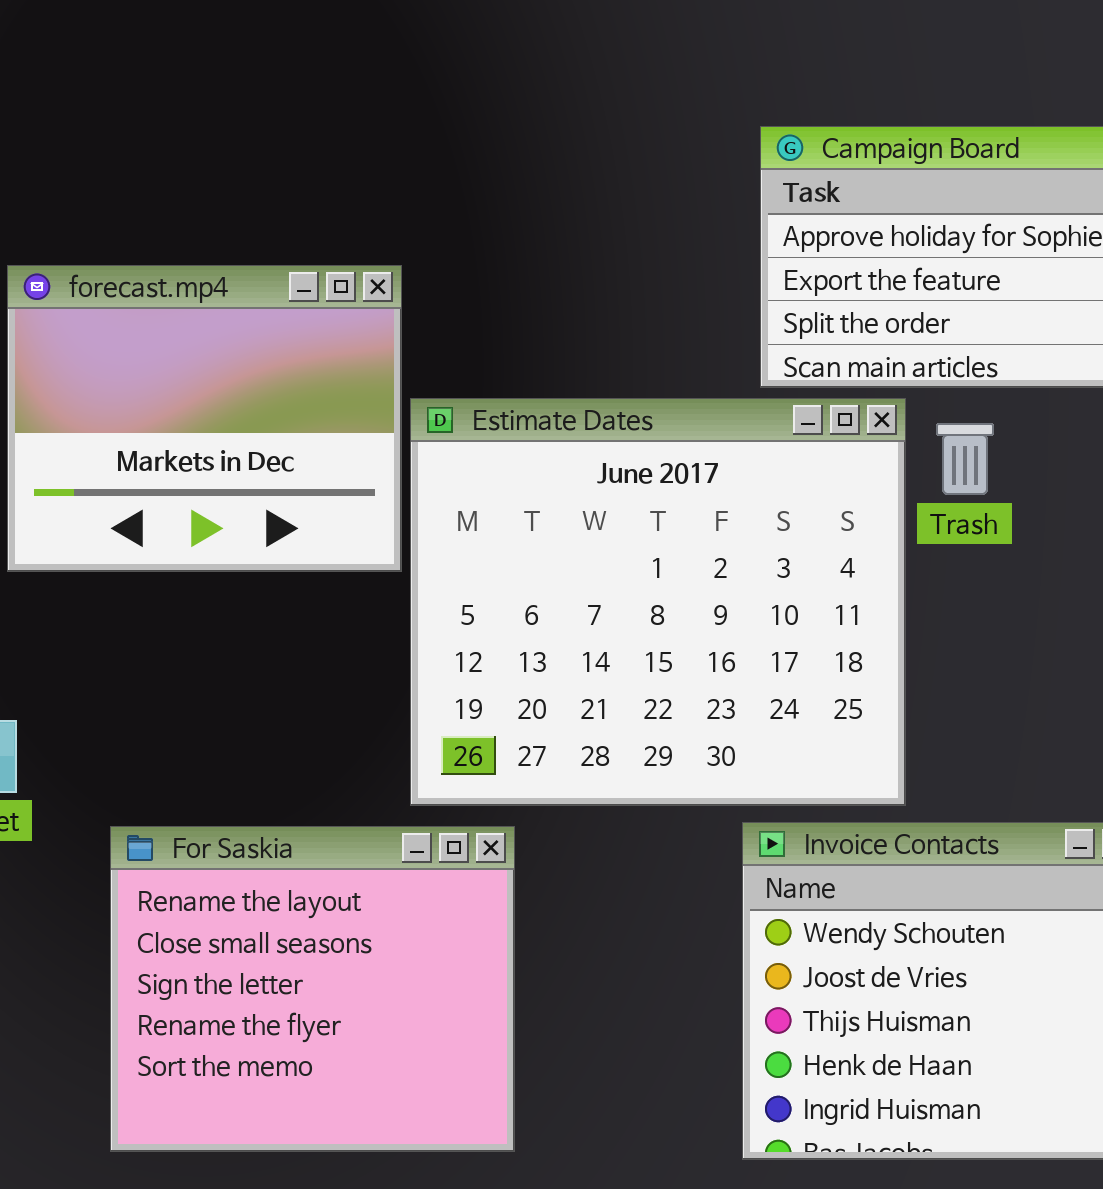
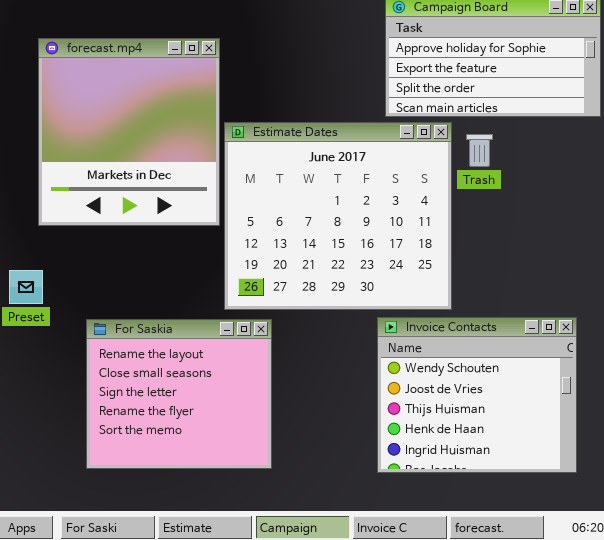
forecast.mp4: [7,265,402,572] -> [38,38,220,226], moved, resized

